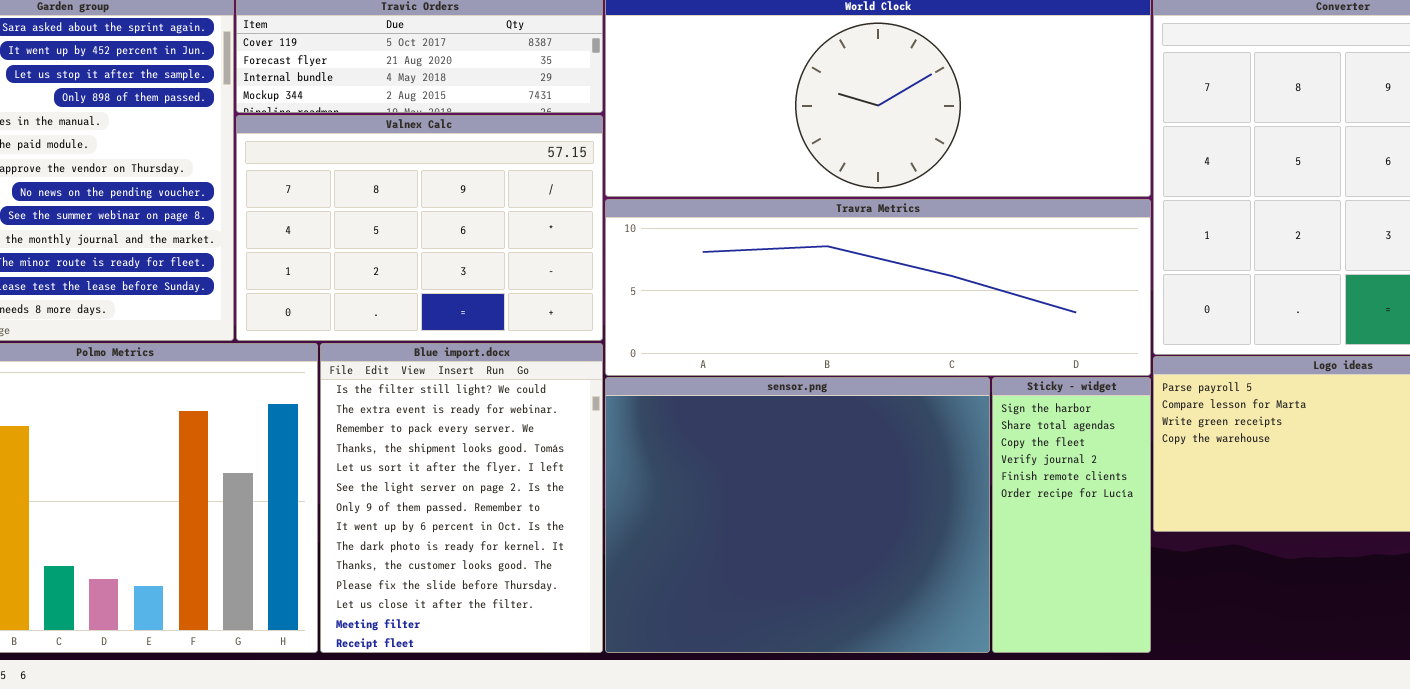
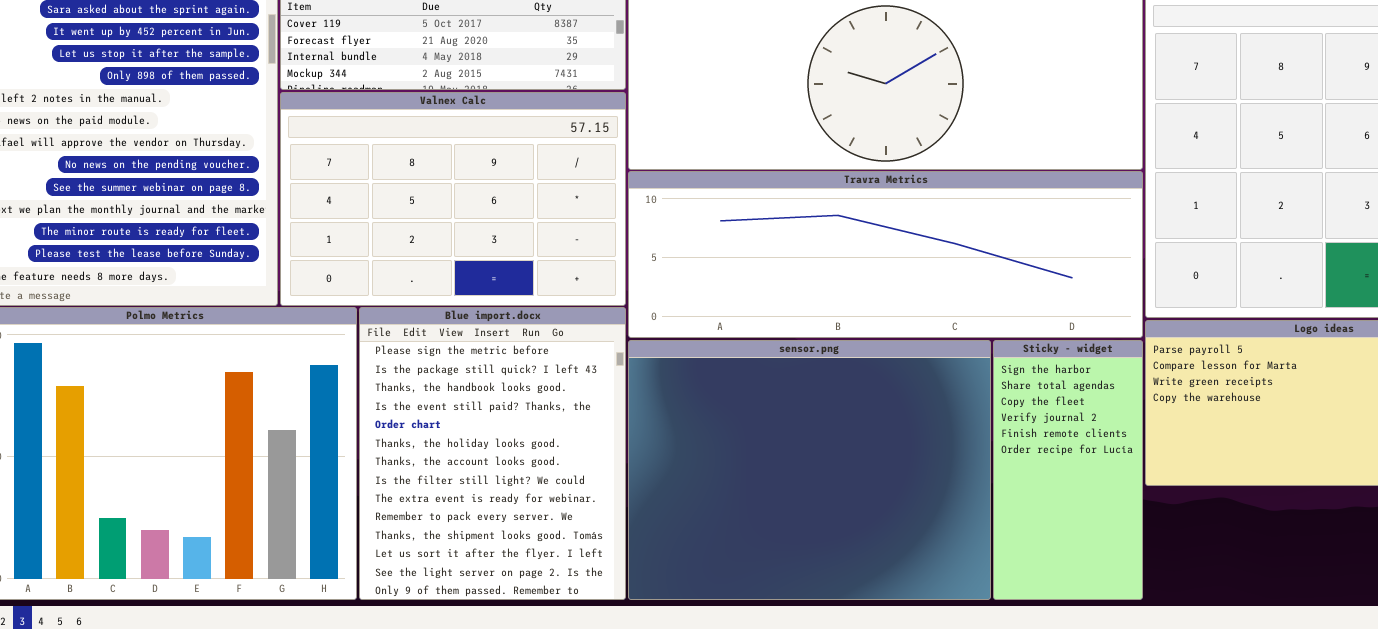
Blue import.docx: [320,343,603,653] -> [359,307,626,600], scrolled up 7 rows

